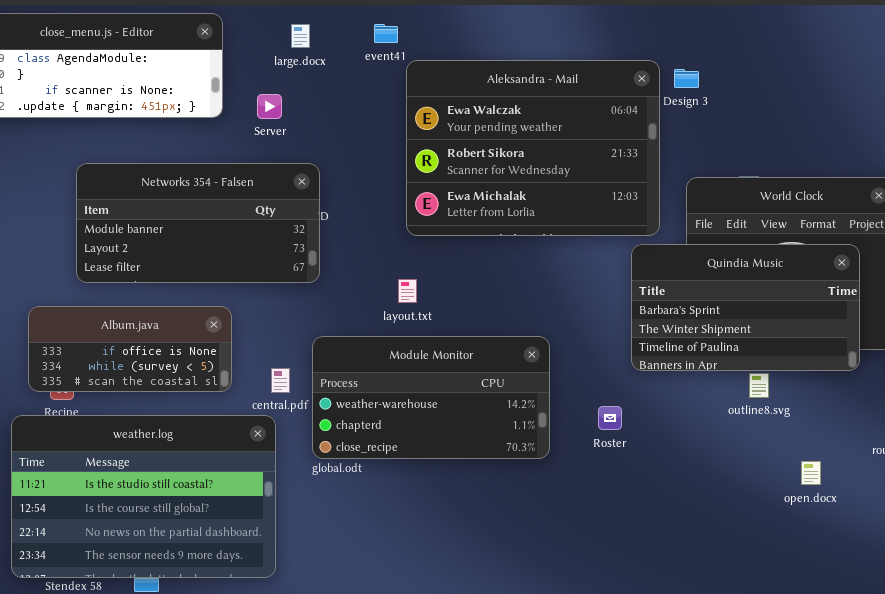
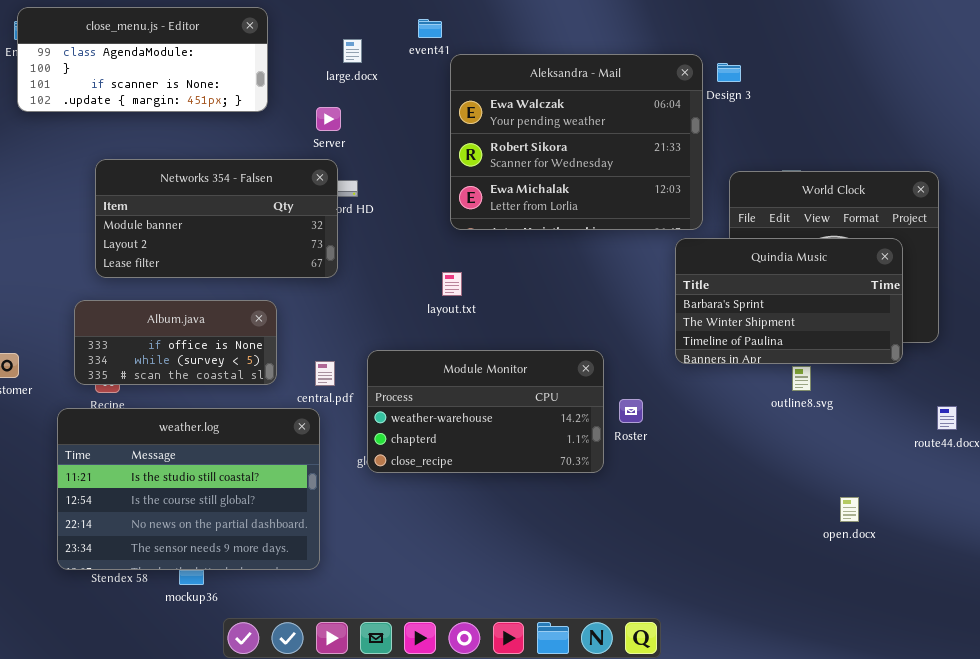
large.docx: [291,24,310,48] -> [343,39,362,63], moved
Server: [257,94,282,119] -> [316,107,341,131], moved
Networks 354 - Falsen: [76,163,320,283] -> [95,159,338,278], moved
Module Monitor: [312,336,550,459] -> [367,350,604,473], moved
Roster: [598,406,622,430] -> [619,399,643,423], moved
open.docx: [801,461,821,485] -> [840,497,859,522], moved

